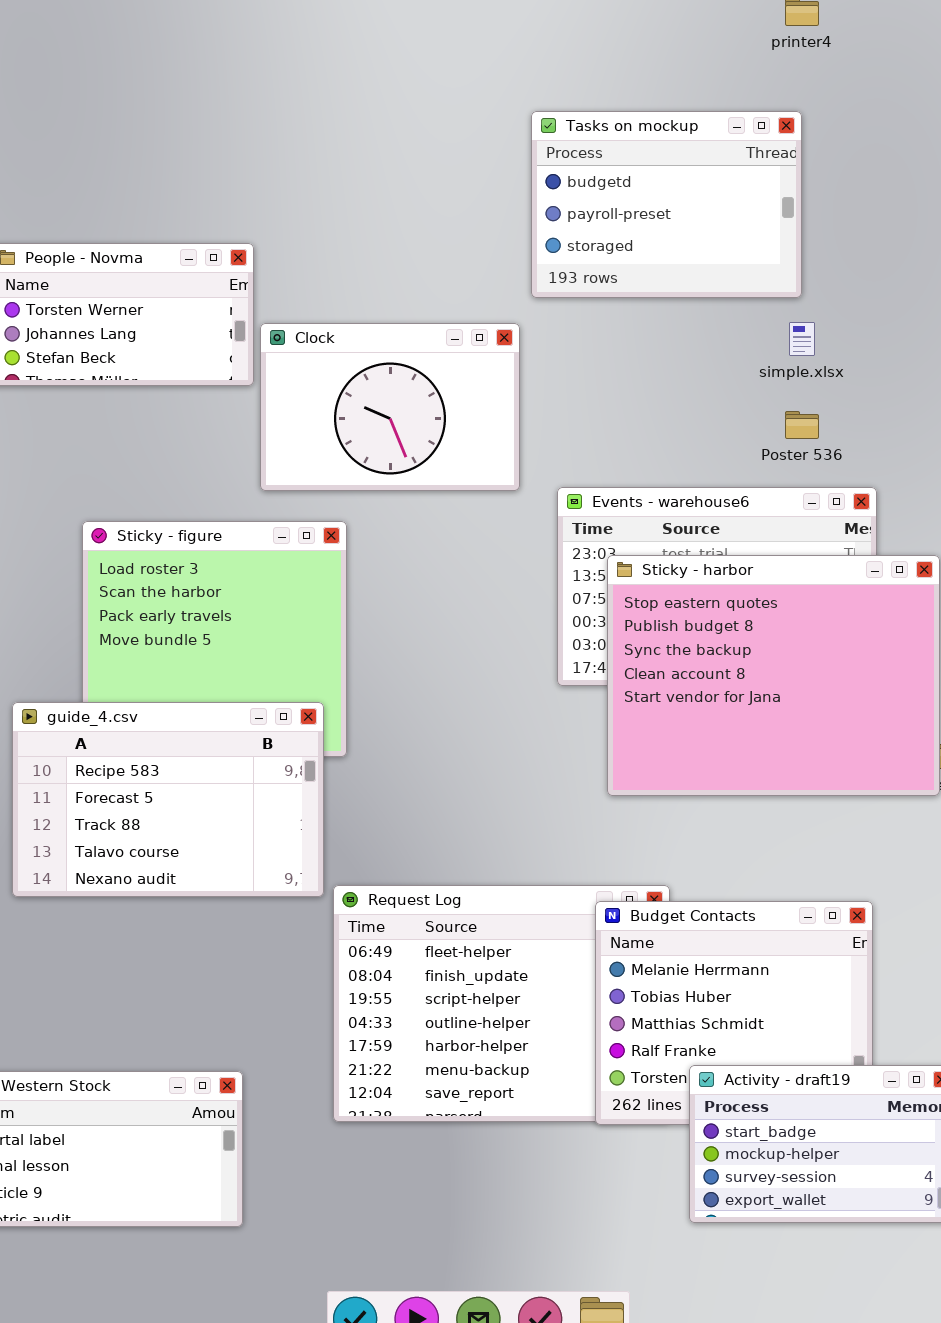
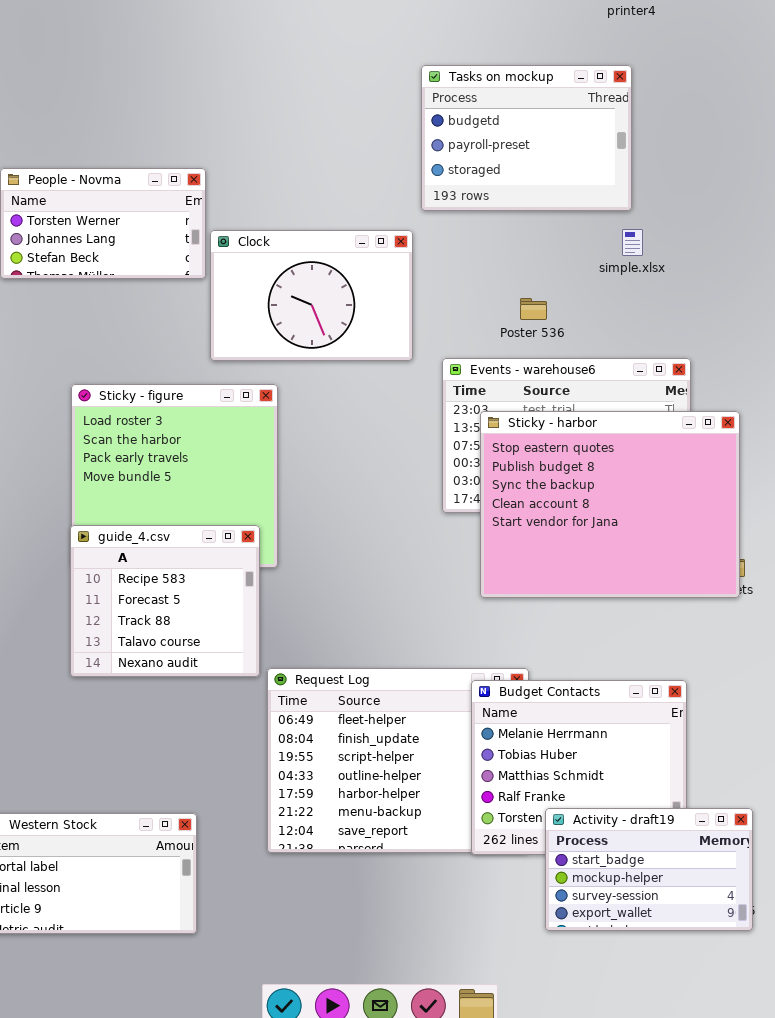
Poster 536: [785,411,819,439] -> [520,298,547,320], moved
guide_4.csv: [12,702,324,897] -> [70,525,260,677], resized

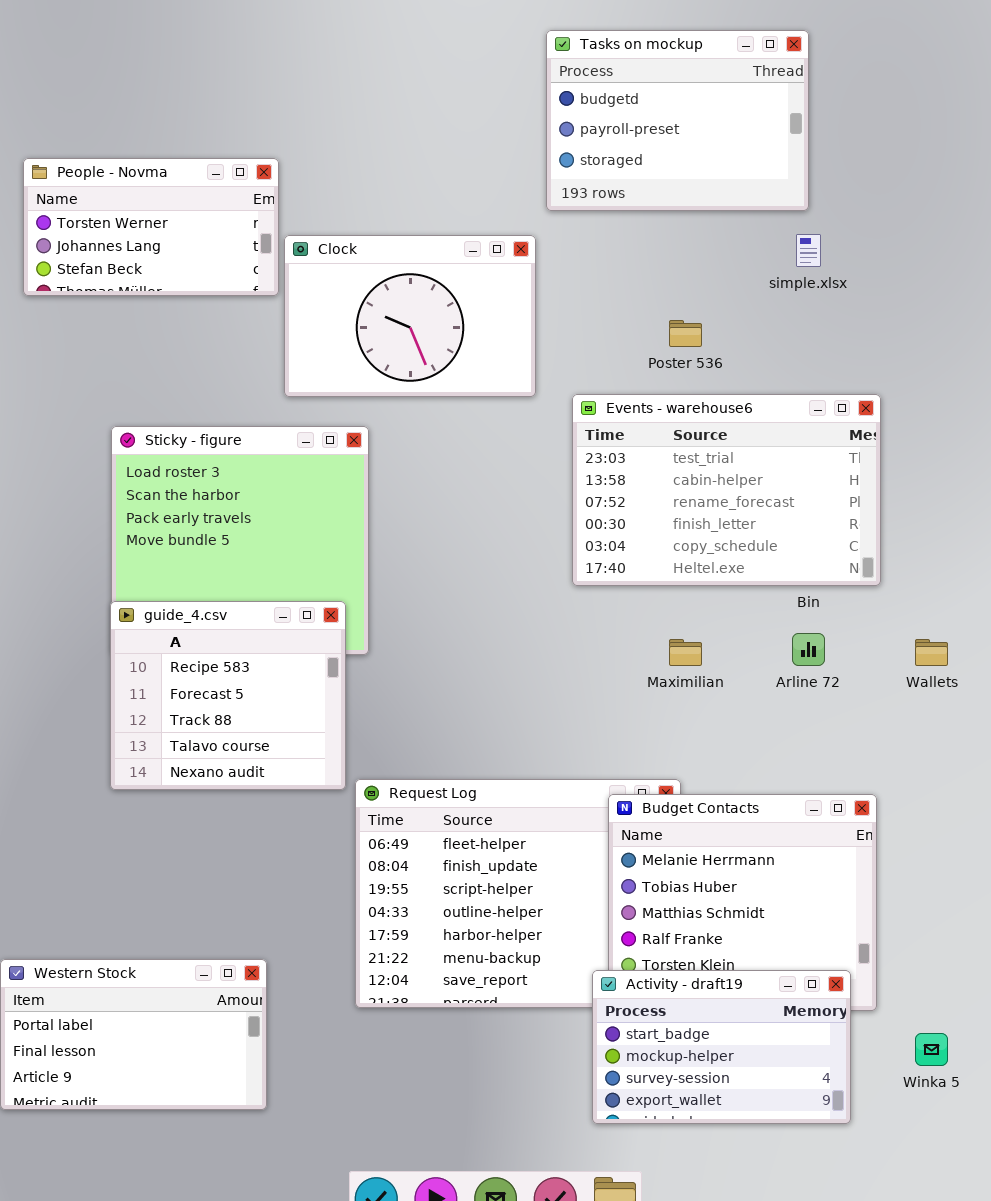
Sticky - harbor: [480,411,740,598] -> none, closed
Activity - draft19: [545,808,753,931] -> [592,970,851,1124], moved

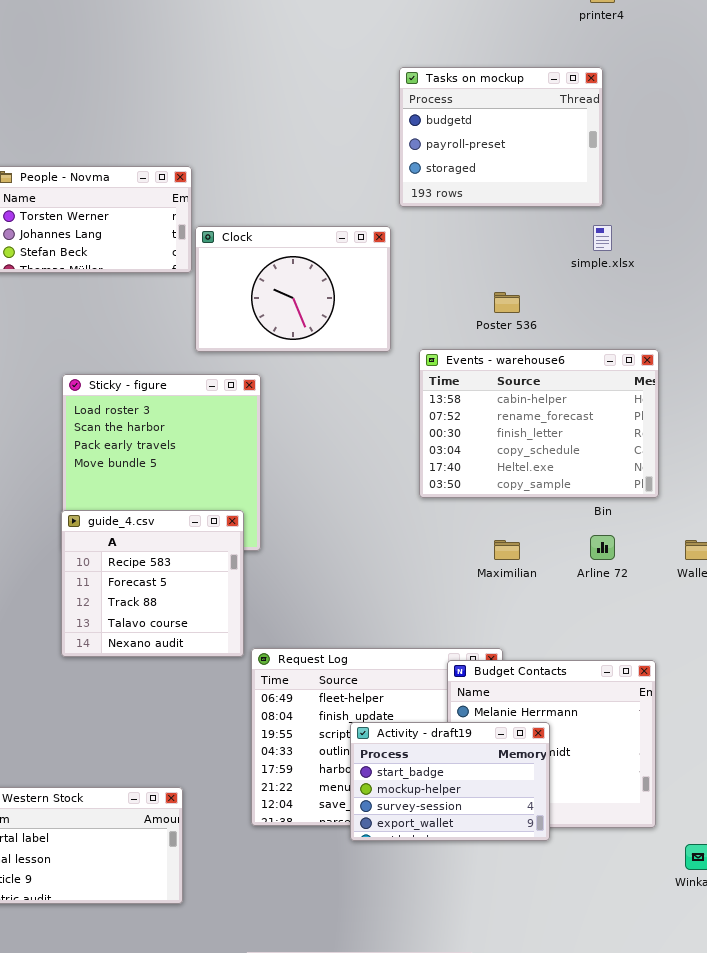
Events - warehouse6: [572,394,881,586] -> [419,349,659,498], scrolled down 1 row
Activity - draft19: [592,970,851,1124] -> [350,722,550,841], moved

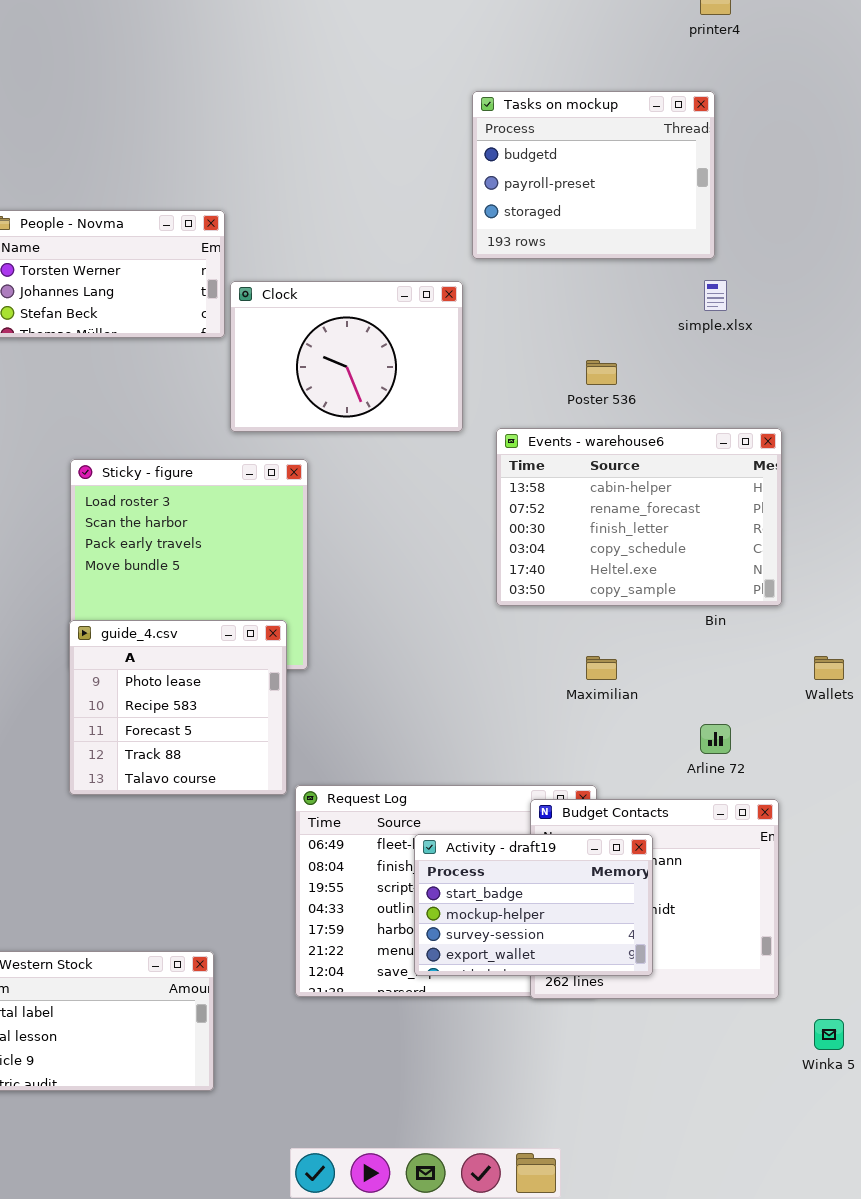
guide_4.csv: [61,510,244,657] -> [69,620,287,795], scrolled up 1 row
Arline 72: [590,535,615,560] -> [700,724,731,754], moved
Activity - draft19: [350,722,550,841] -> [414,834,653,976], moved

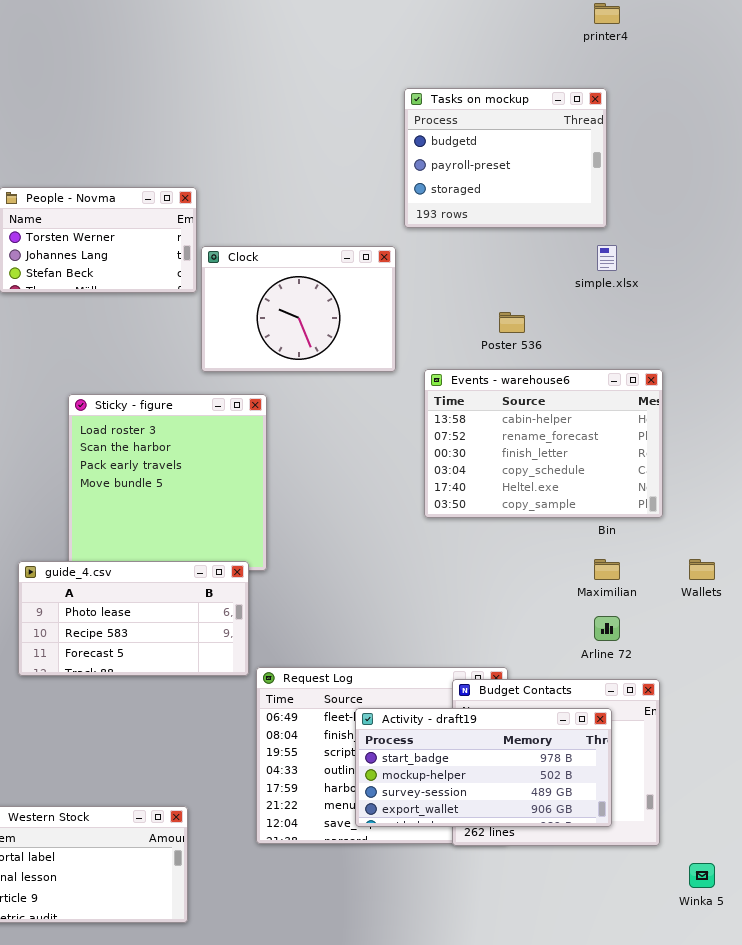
guide_4.csv: [69,620,287,795] -> [18,561,249,676], resized
Maximilian: [586,656,617,680] -> [594,559,620,580], moved
Activity - draft19: [414,834,653,976] -> [355,708,612,827], resized

